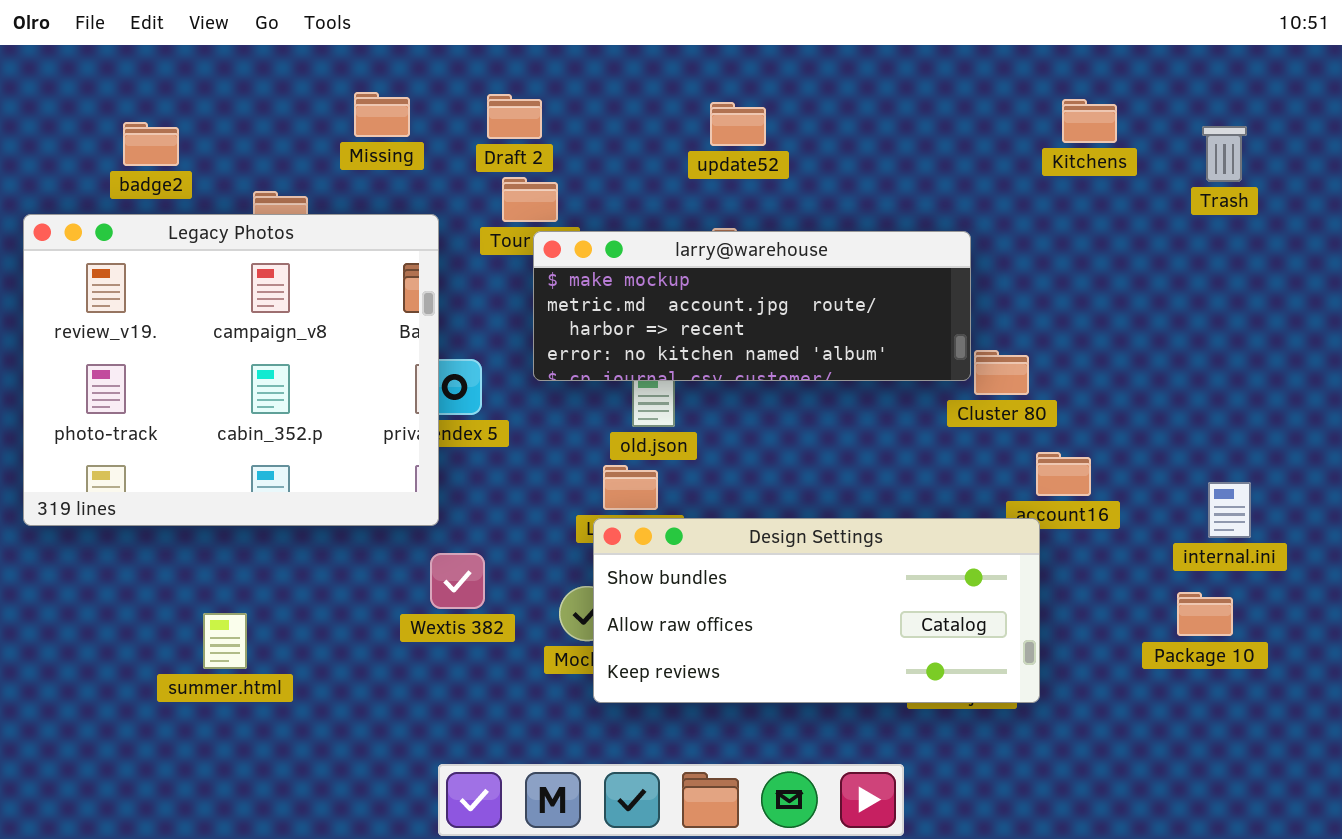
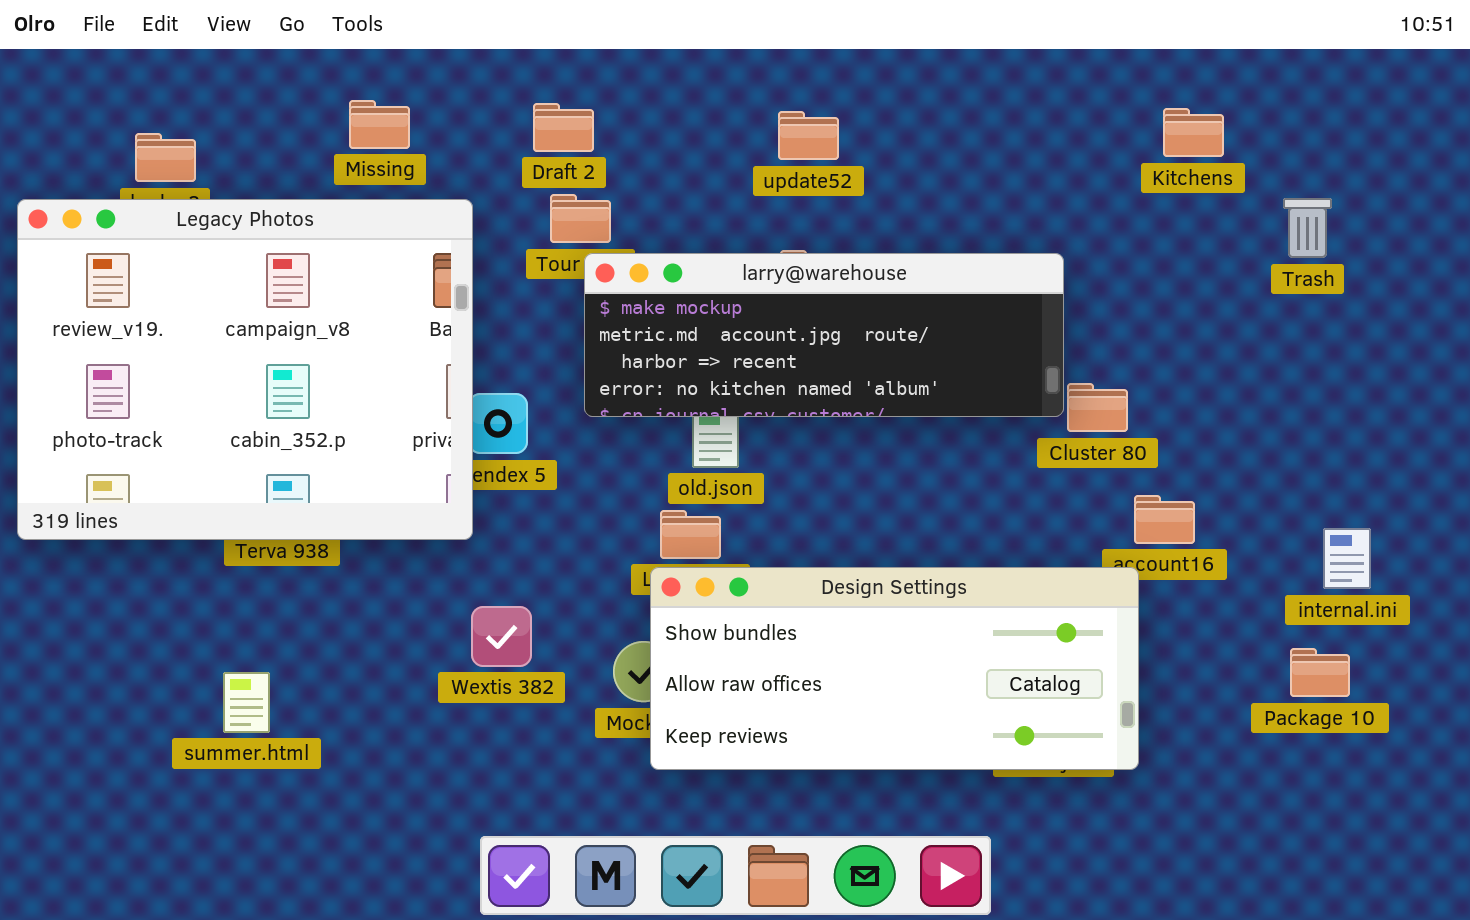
Missing: [354,92,410,137] -> [349,100,410,149], moved
Trash: [1202,126,1247,182] -> [1283,198,1332,258], moved
Legacy Photos: [23,214,439,526] -> [17,199,473,540], moved

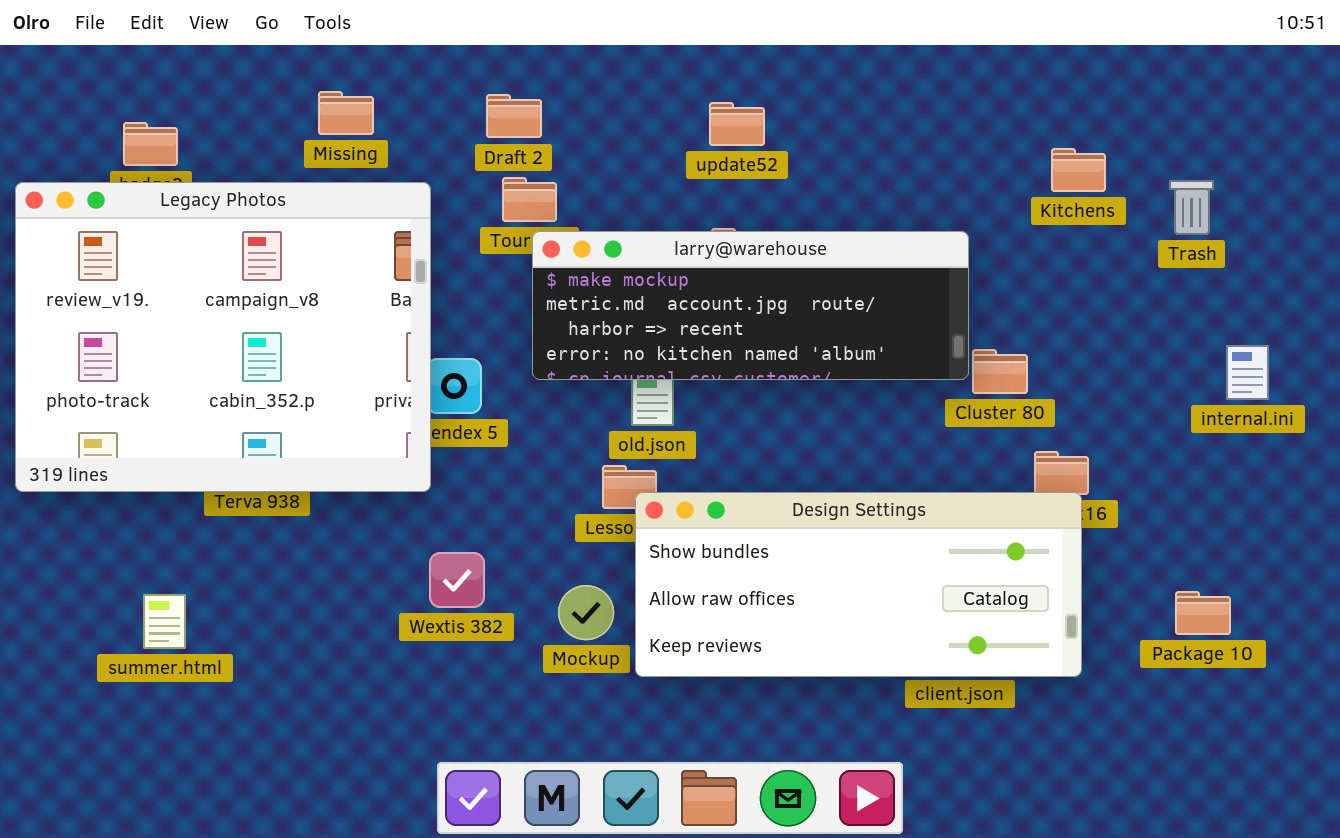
Kitchens: [1163,108,1224,157] -> [1051,148,1106,192], moved
internal.ini: [1323,528,1371,589] -> [1226,345,1269,400], moved
Design Settings: [650,567,1139,770] -> [635,492,1082,677], moved
summer.html: [223,672,270,733] -> [143,594,186,649], moved

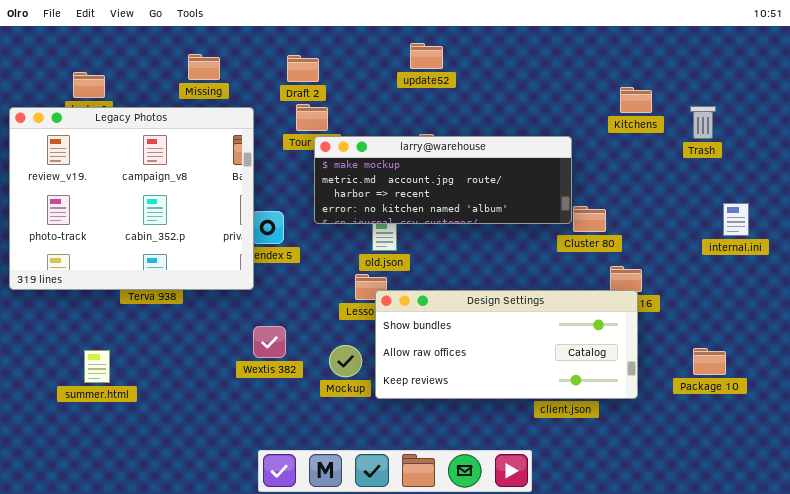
update52: [709,102,765,146] -> [410,43,443,69], moved

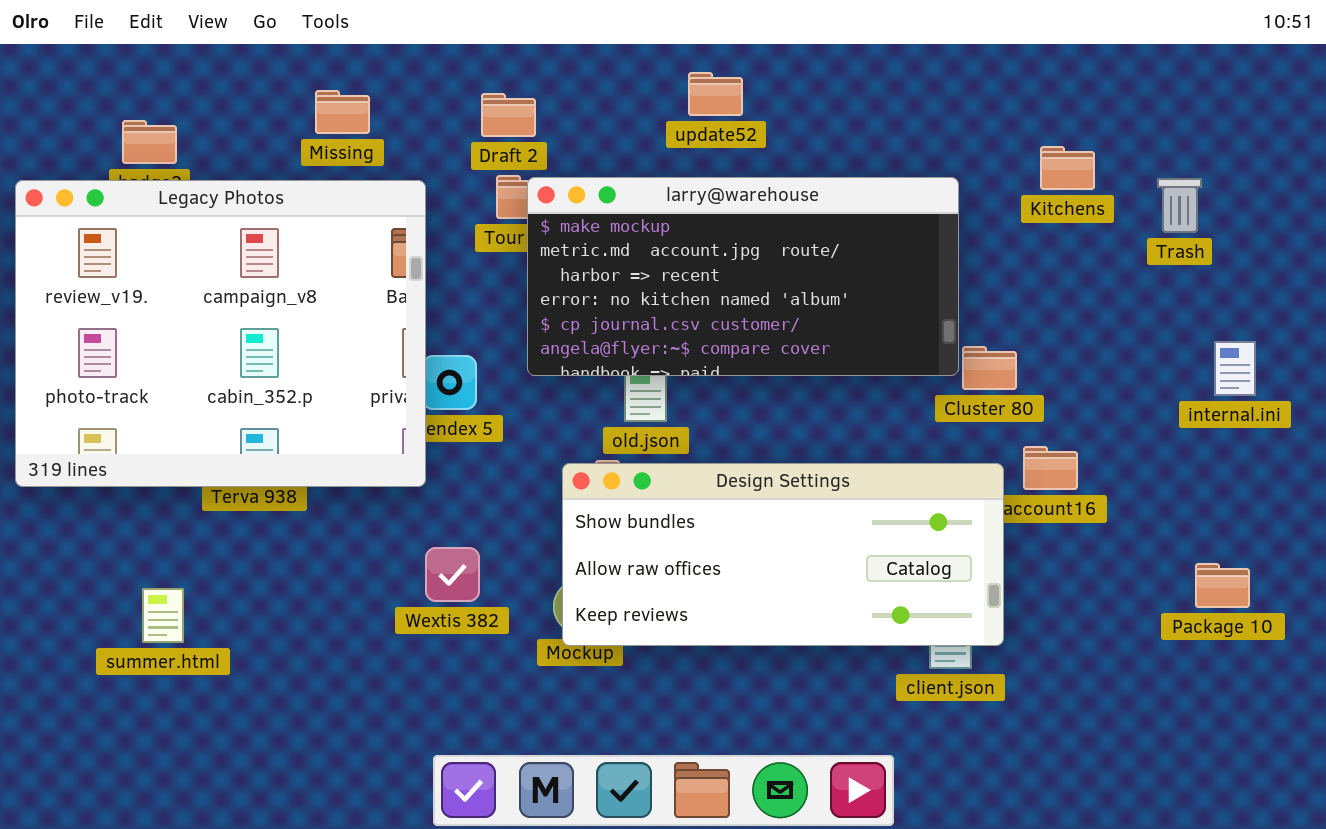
larry@warehouse: [314,136,572,224] -> [527,177,959,376], resized
Design Settings: [375,290,638,399] -> [562,463,1004,646], moved
Package 10: [693,348,726,375] -> [1195,563,1250,608], moved

